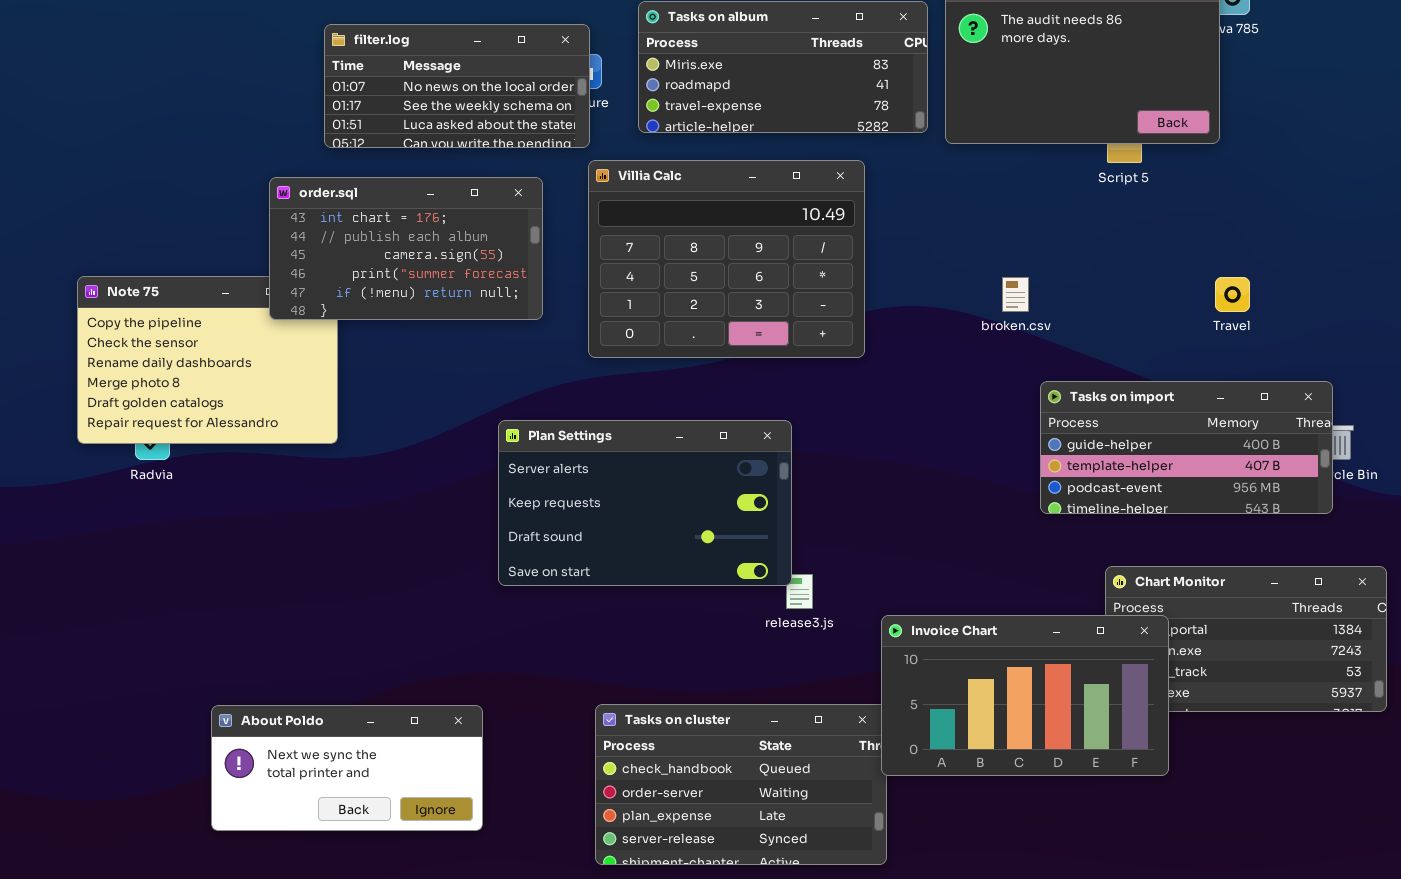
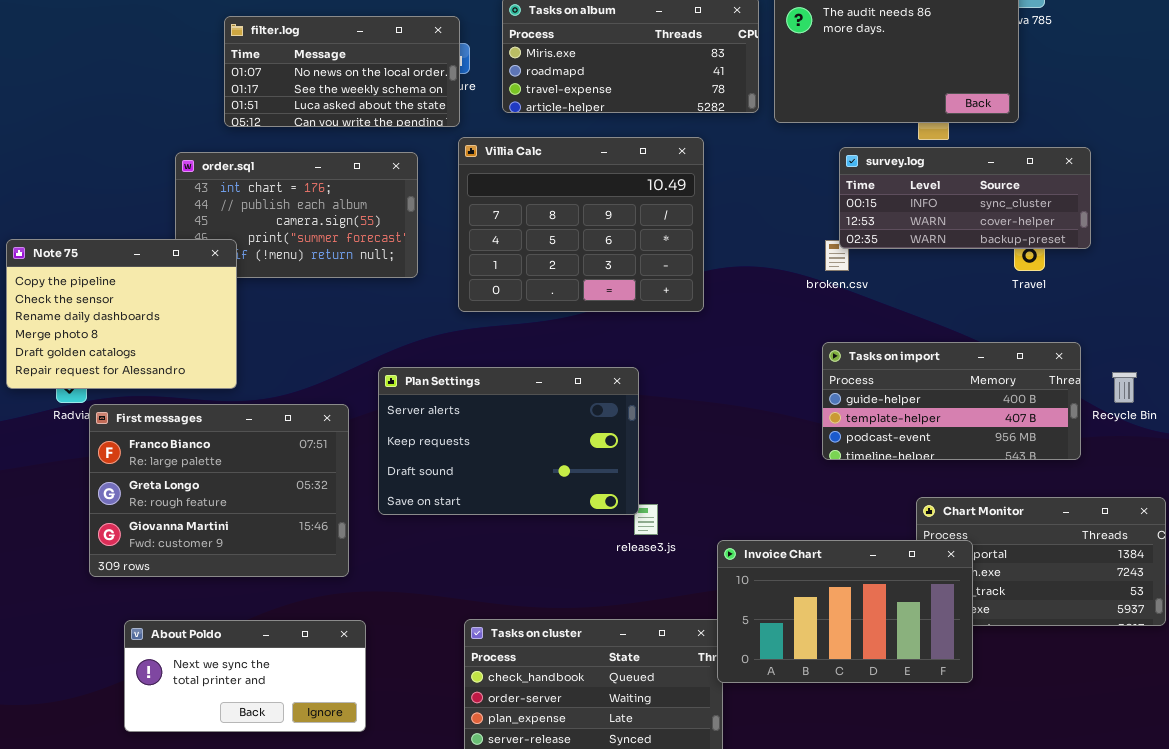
survey.log: none -> [839,147,1091,249], opened
Note 75: [77,276,338,444] -> [6,239,237,389], raised
Tasks on import: [1040,381,1333,514] -> [822,342,1081,460], moved
First messages: none -> [89,404,349,577], opened

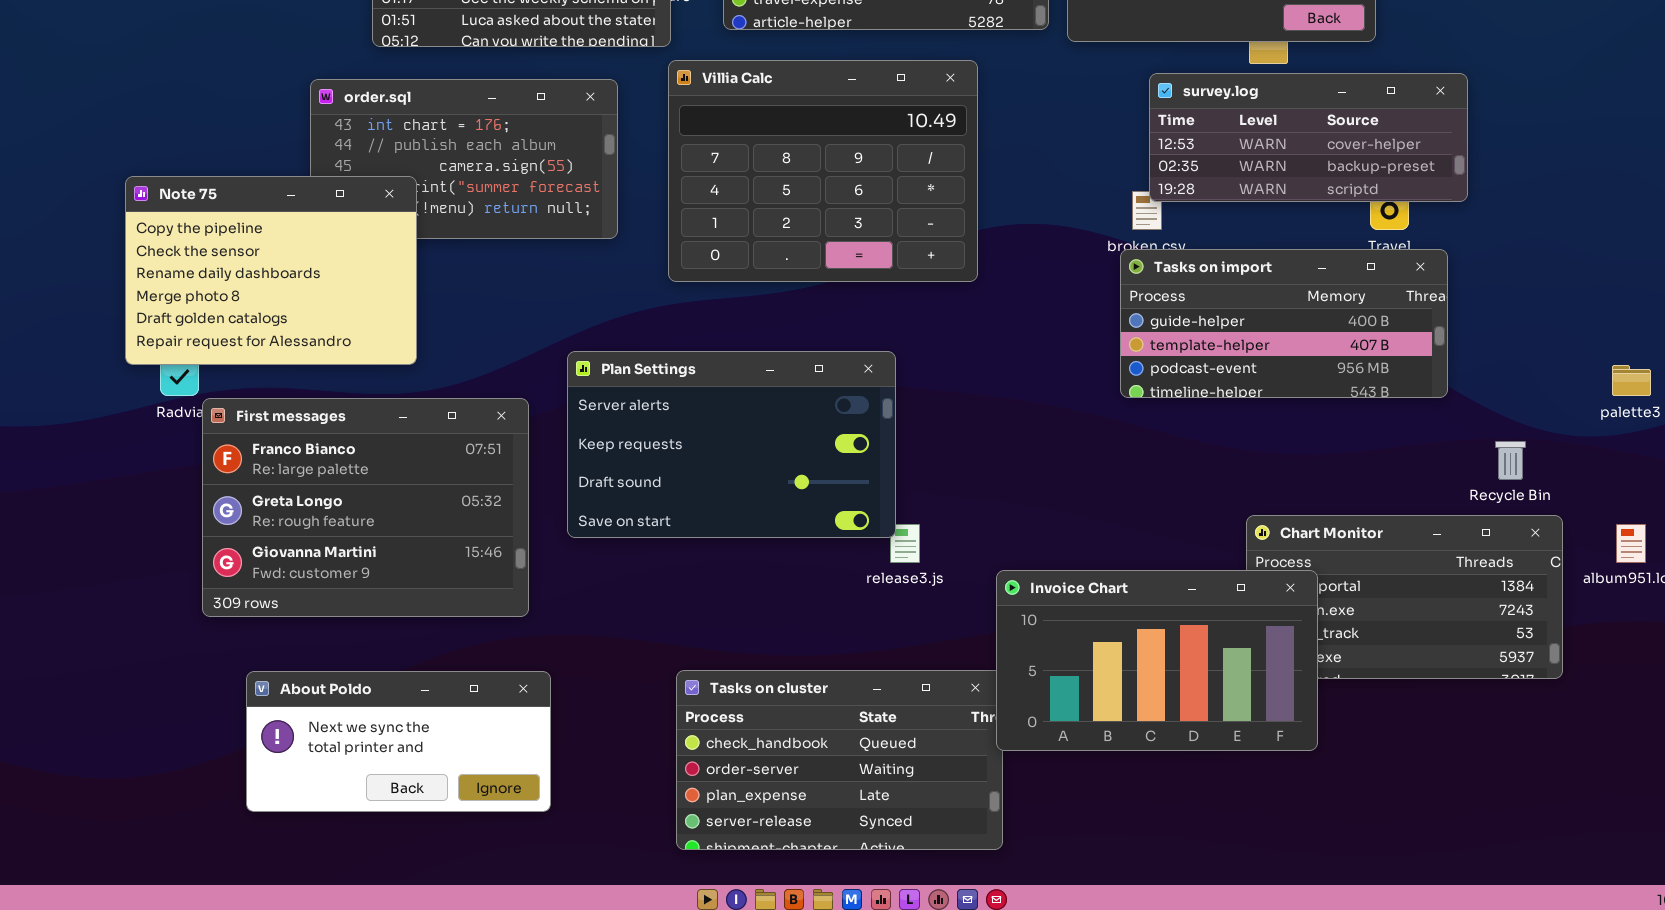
survey.log: [839,147,1091,249] -> [1149,73,1468,202], scrolled down 1 row
Note 75: [6,239,237,389] -> [125,176,417,365], moved
Tasks on import: [822,342,1081,460] -> [1120,249,1448,398], moved
Recycle Bin: [1112,372,1137,403] -> [1495,441,1526,480], moved

